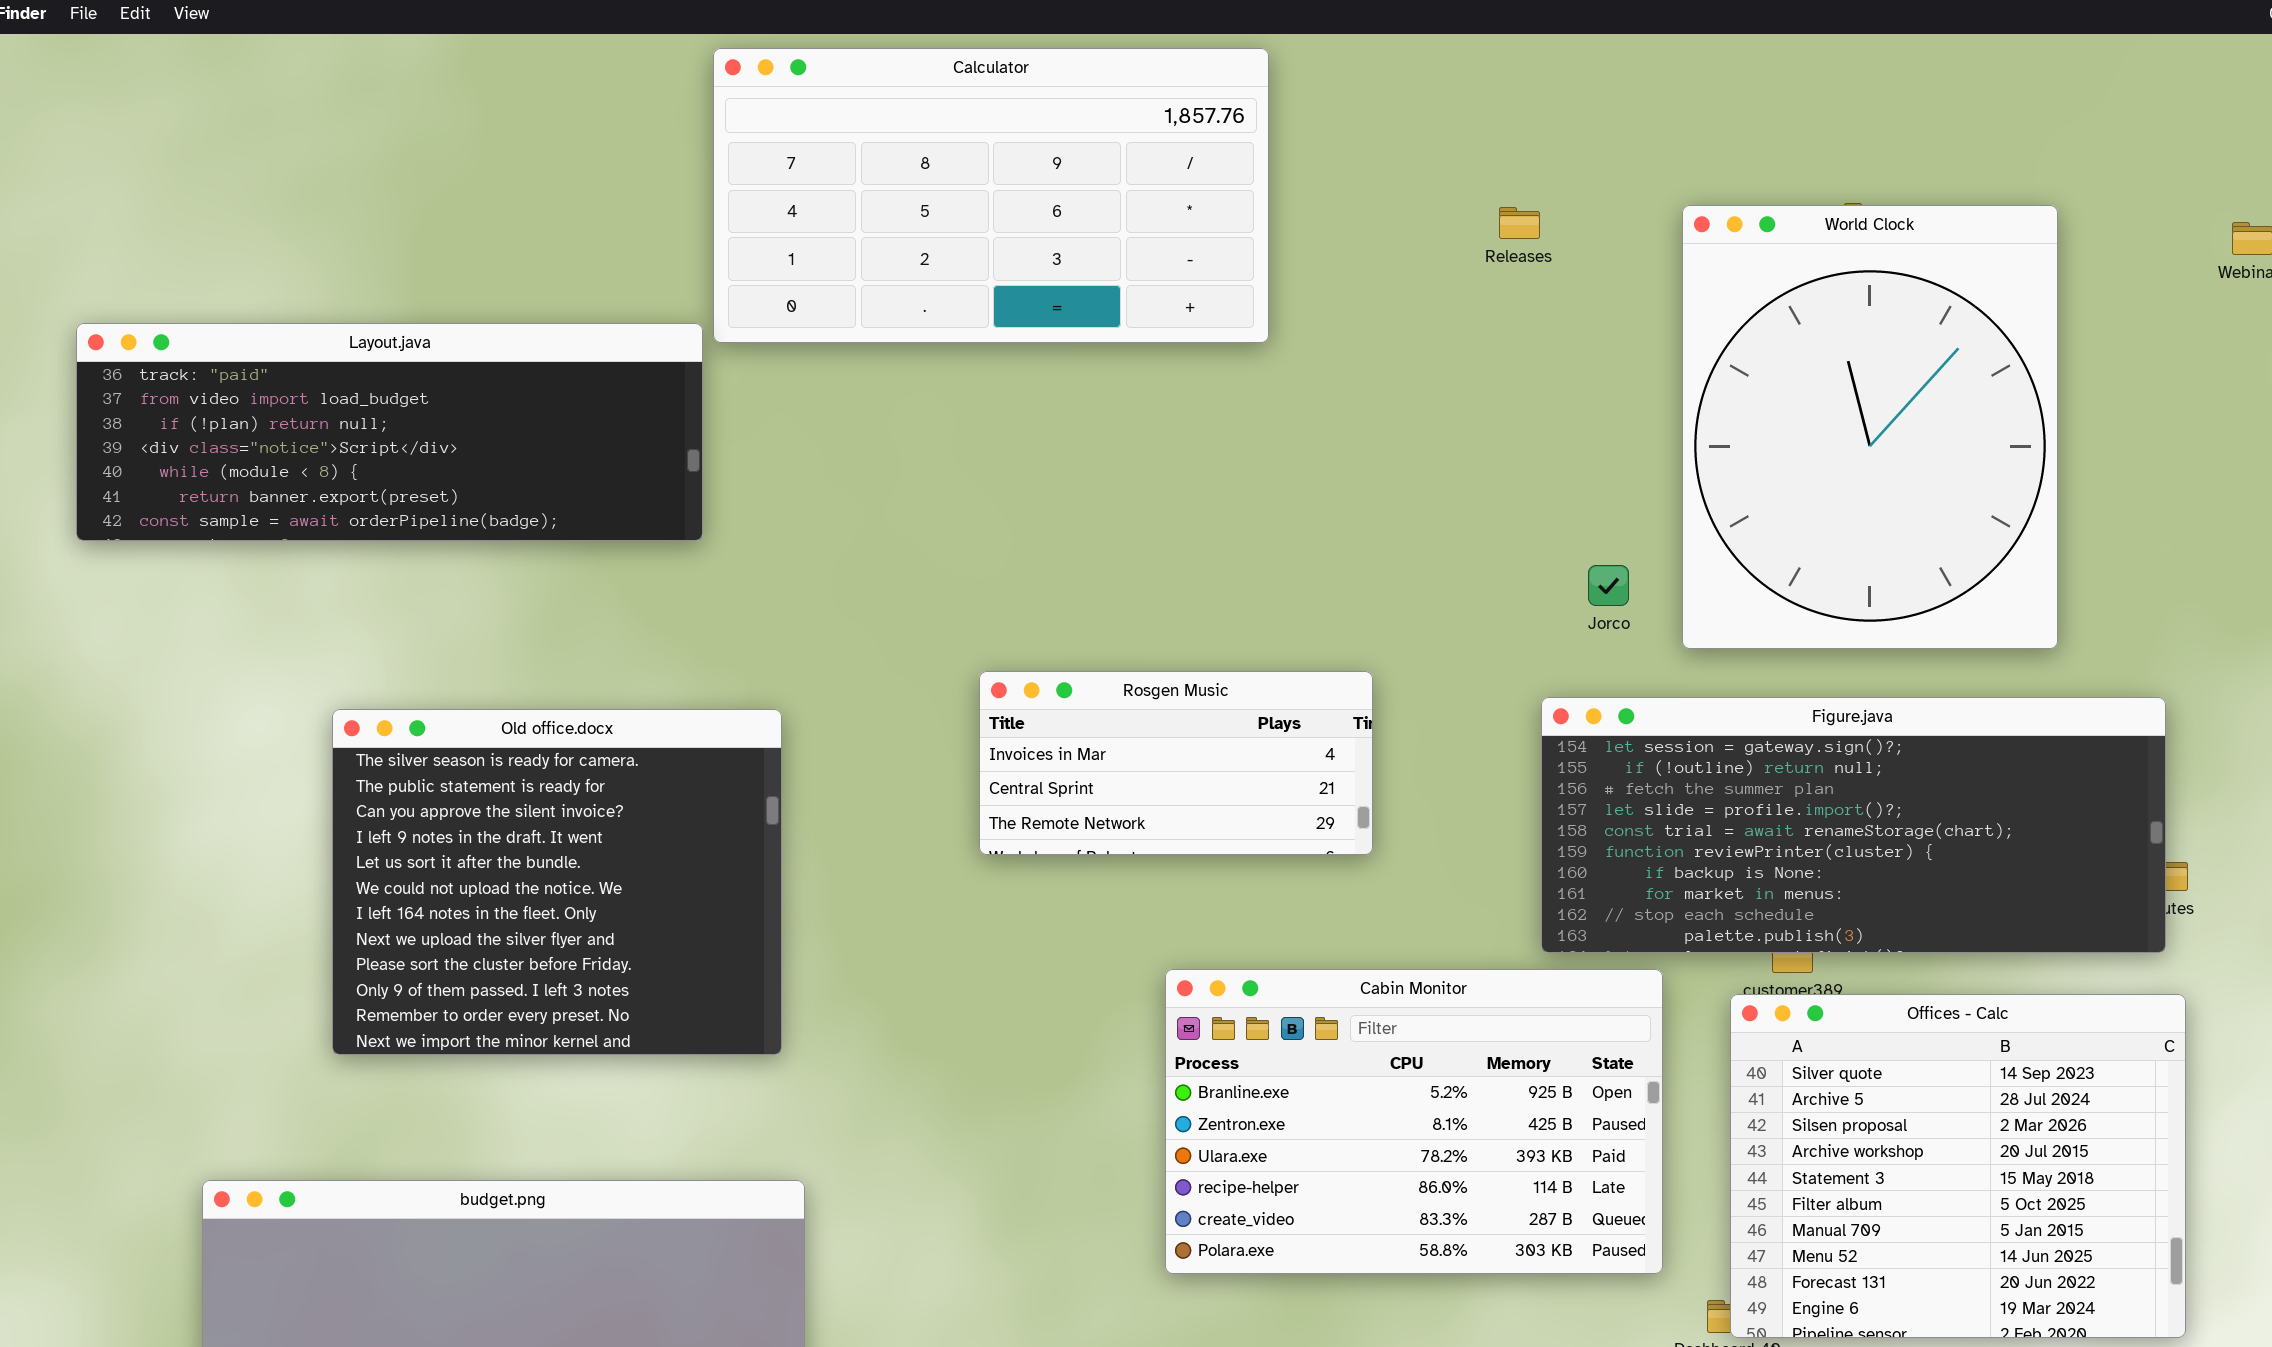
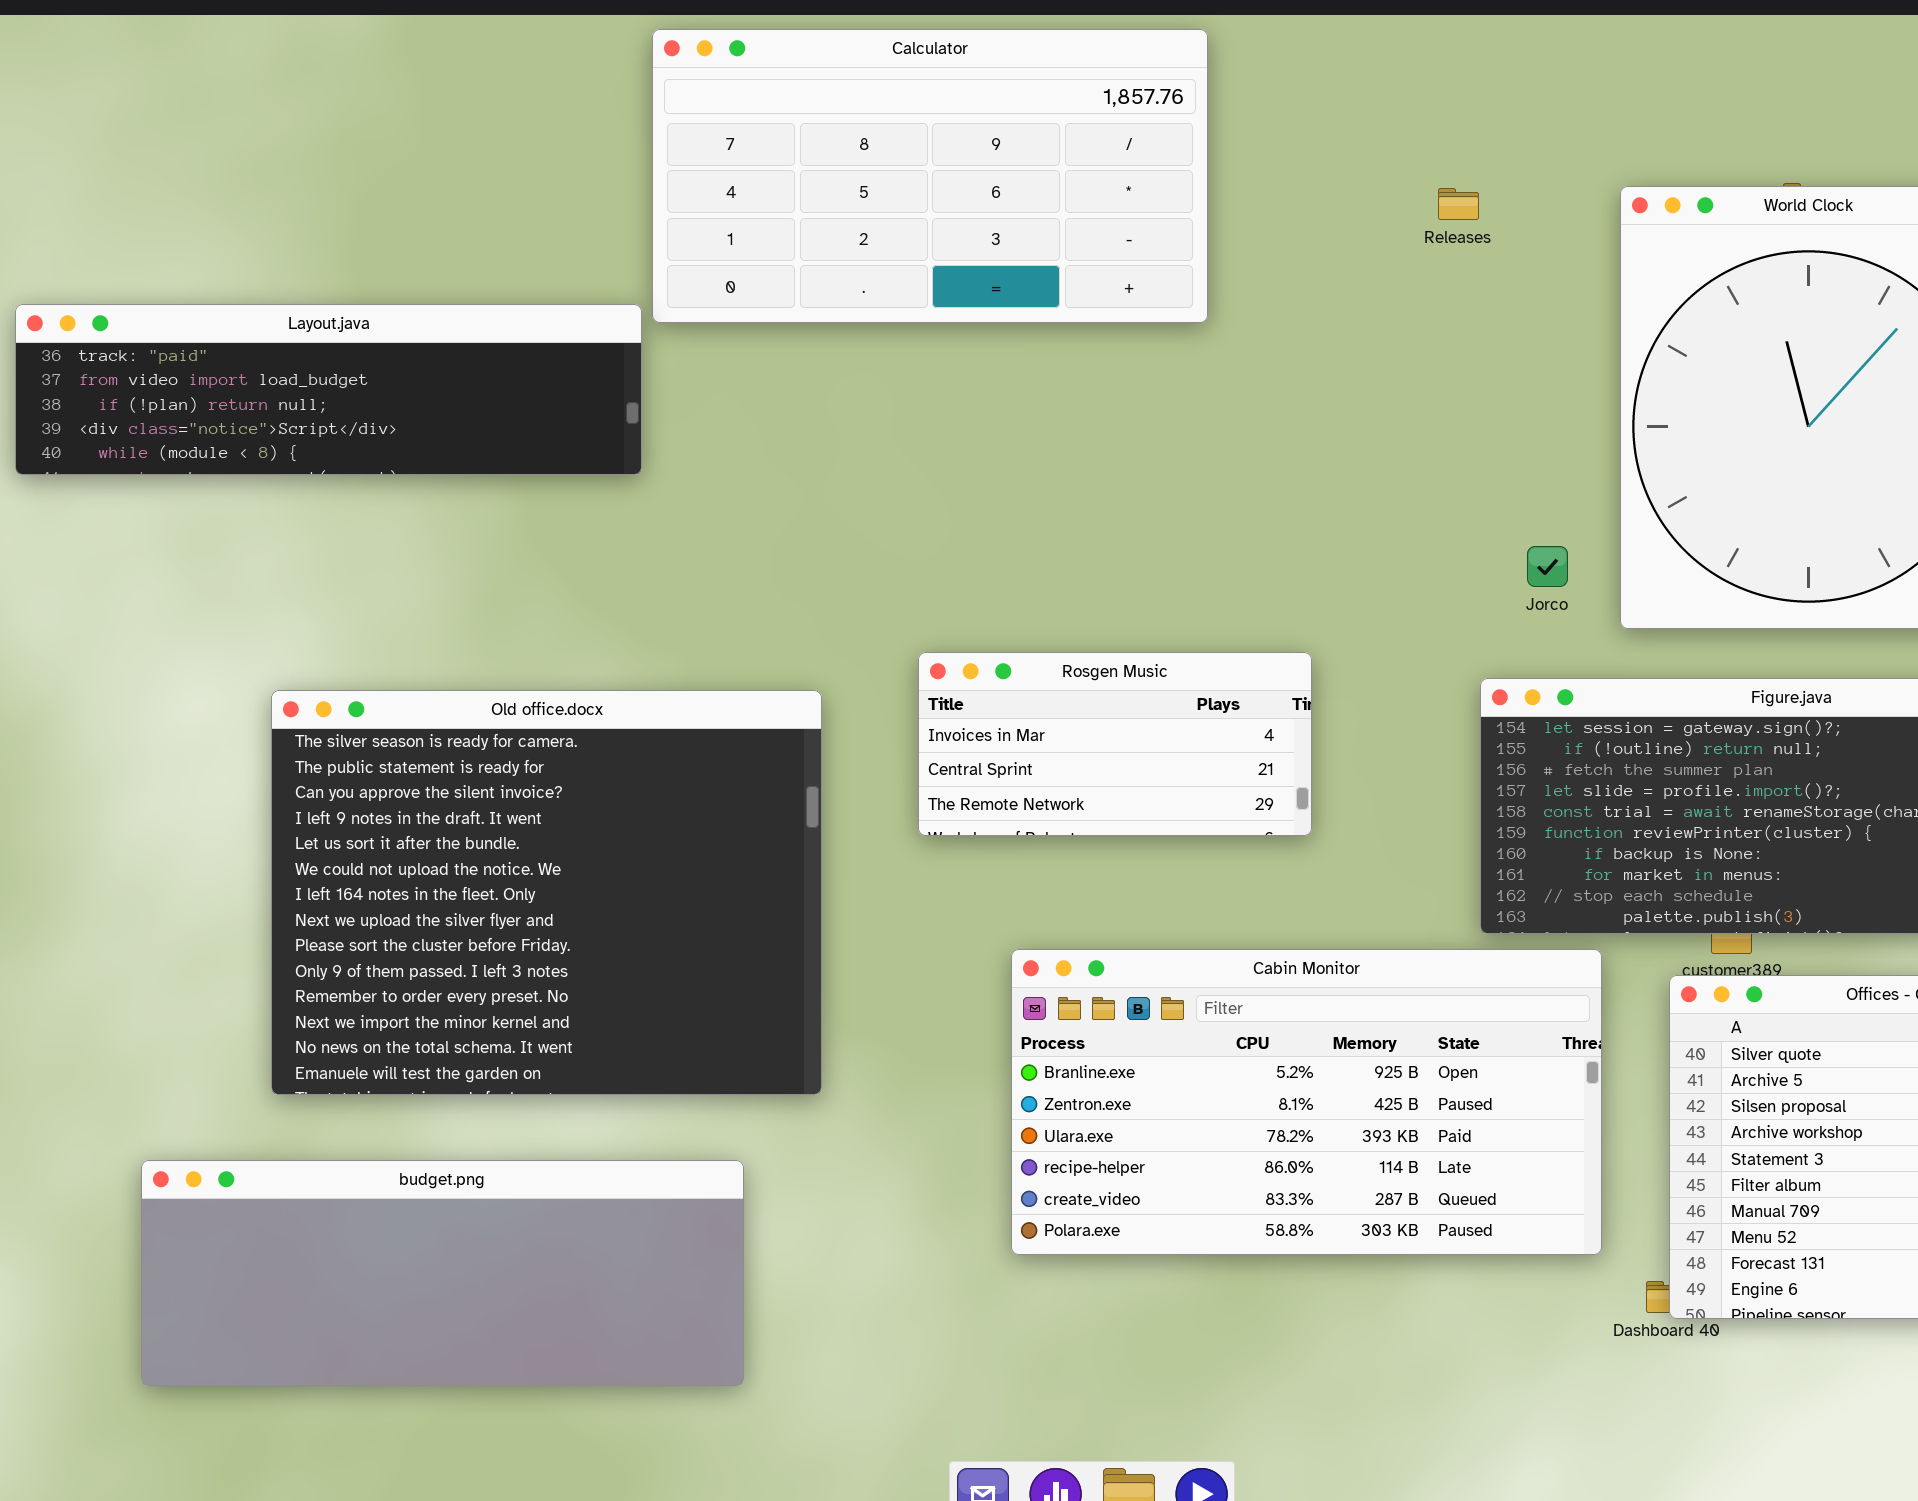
Layout.java: [76,323,703,541] -> [15,304,642,475], resized
Old office.docx: [332,709,782,1055] -> [271,690,822,1095], resized
Cabin Monitor: [1165,969,1663,1274] -> [1011,949,1602,1255], resized

